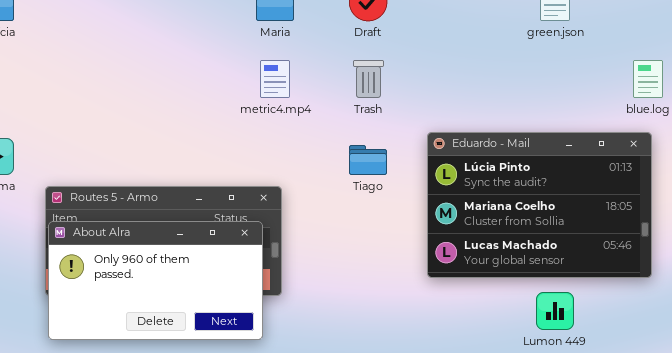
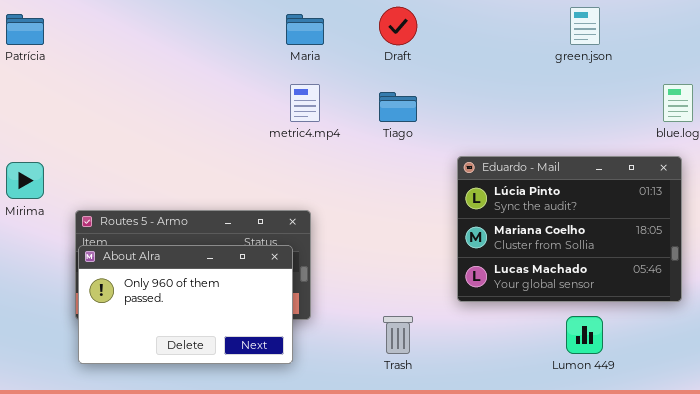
Trash: [353,60,384,98] -> [383,316,413,354], moved
Tiago: [349,145,387,175] -> [379,92,417,122], moved

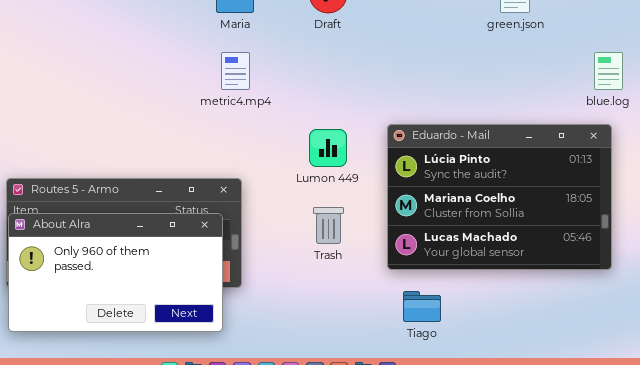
Tiago: [379,92,417,122] -> [403,291,441,322], moved
Trash: [383,316,413,354] -> [313,207,344,244], moved
Lumon 449: [566,316,603,354] -> [309,129,347,167], moved

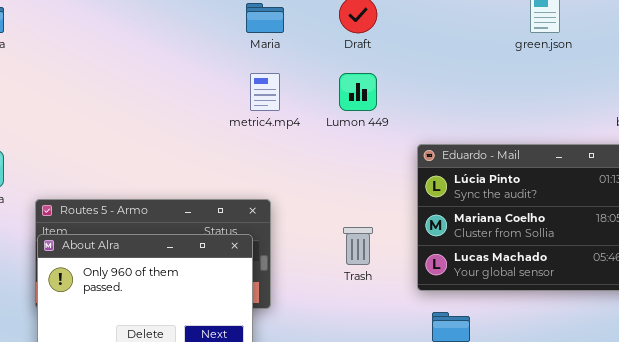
Lumon 449: [309,129,347,167] -> [339,73,377,111], moved

